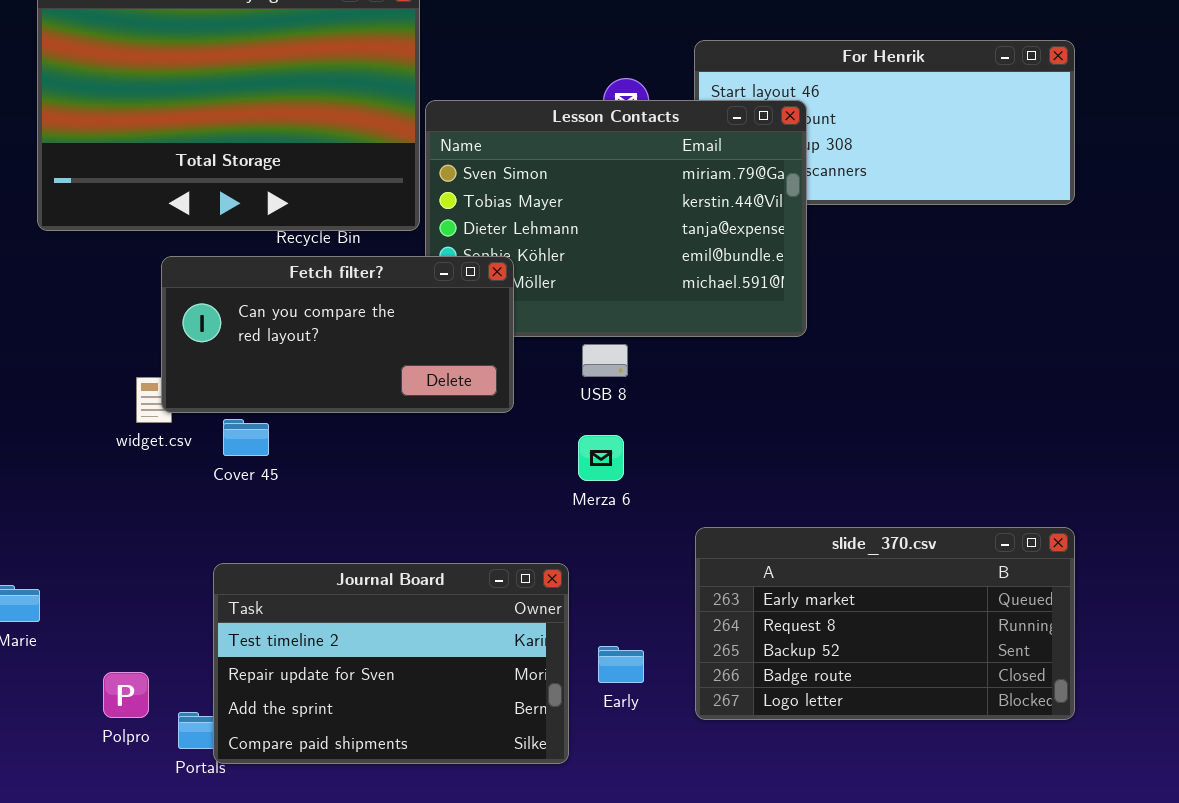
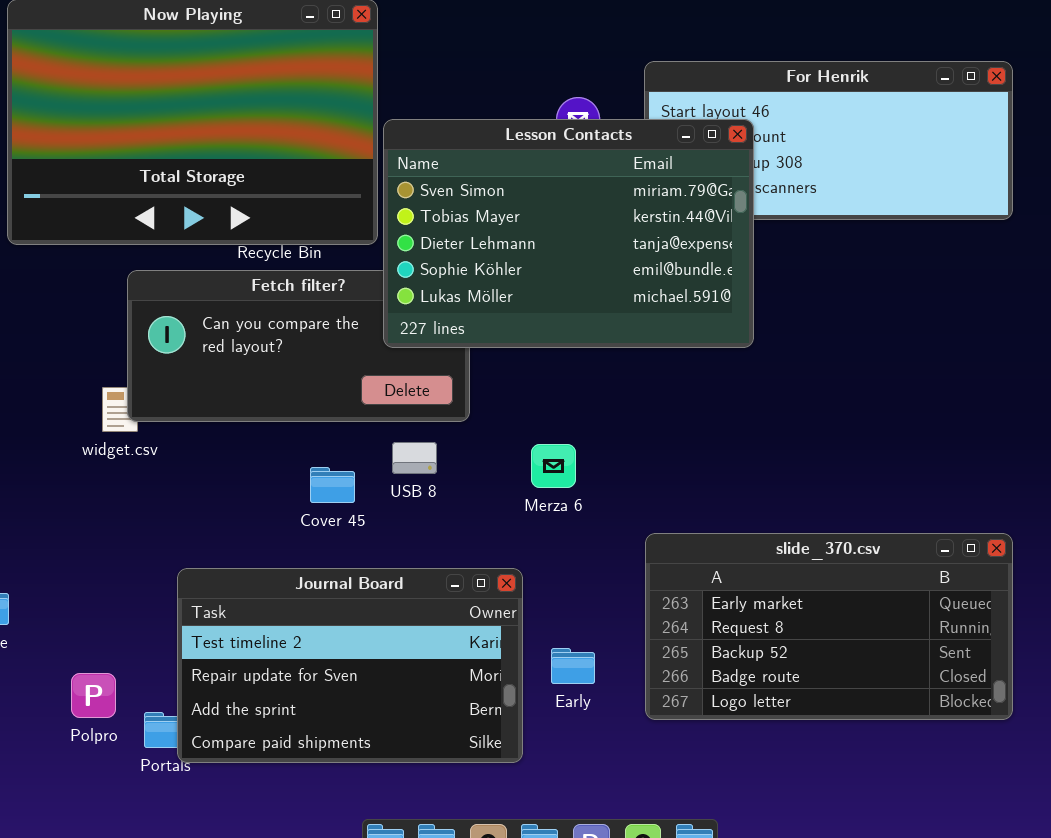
Lesson Contacts: [425,100,807,337] -> [383,119,754,348], raised
USB 8: [582,344,628,377] -> [392,442,437,474], moved
Cover 45: [223,419,269,456] -> [310,467,355,503], moved

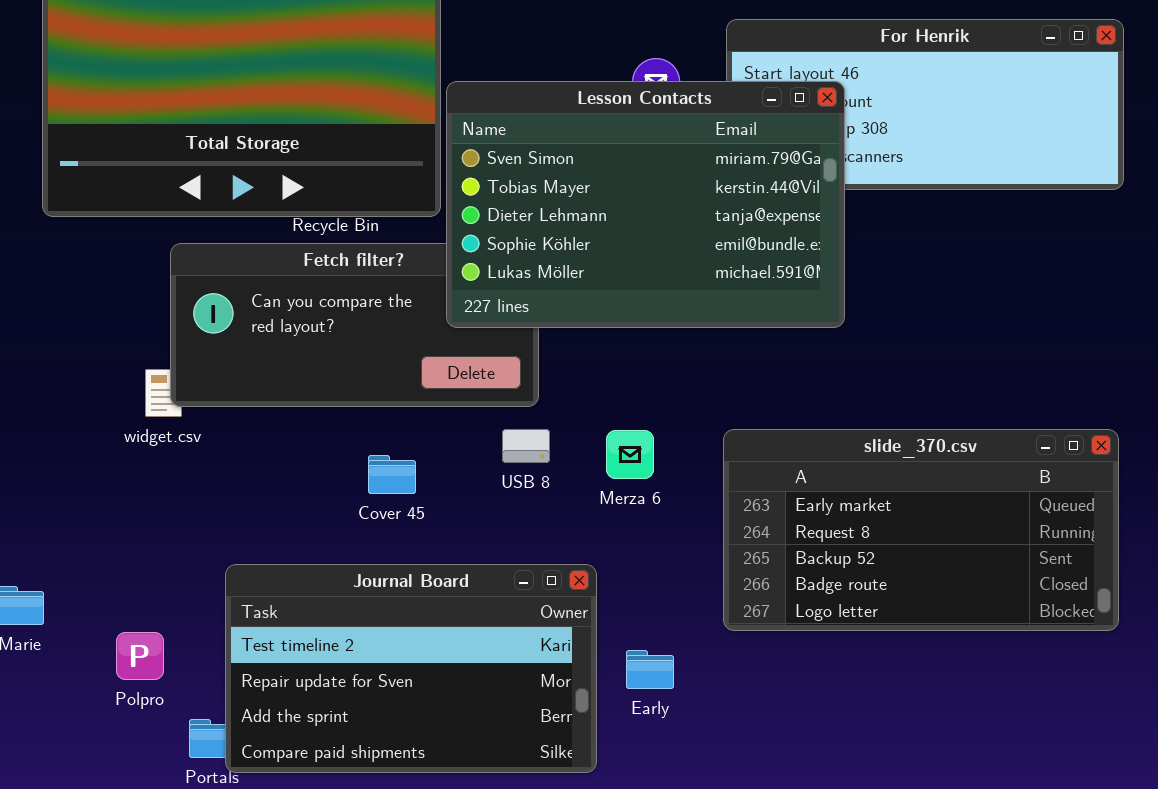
USB 8: [392,442,437,474] -> [502,429,550,463], moved
slide_370.csv: [645,533,1013,720] -> [723,429,1119,631], moved
Polpro: [71,673,116,718] -> [116,632,164,680], moved

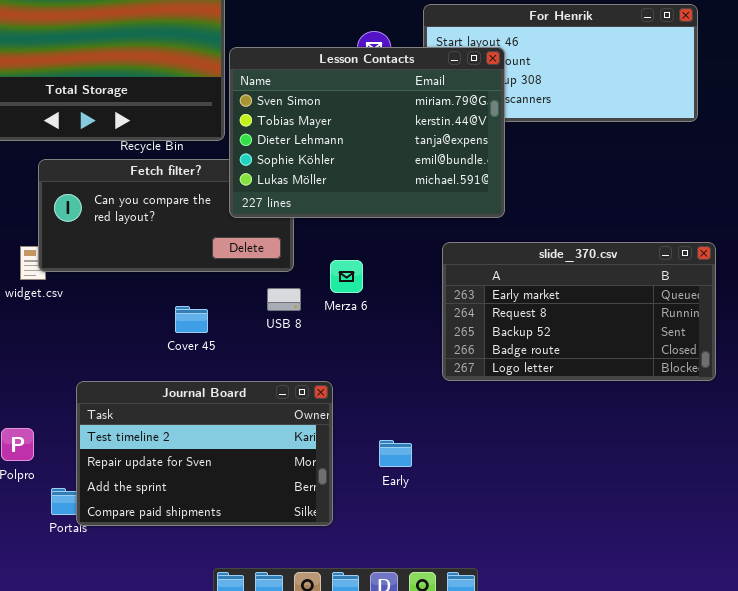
slide_370.csv: [723,429,1119,631] -> [442,242,716,381], moved
Merza 6: [606,430,654,479] -> [330,260,363,293], moved
Early: [626,650,674,689] -> [379,440,412,467], moved

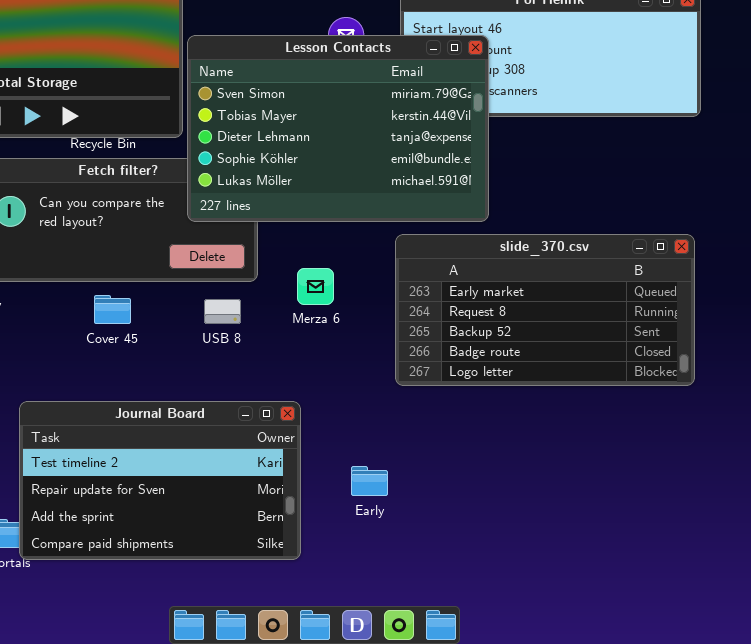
slide_370.csv: [442,242,716,381] -> [395,234,695,386], moved
USB 8: [267,288,301,311] -> [204,299,241,324], moved
Cover 45: [175,306,208,333] -> [94,295,131,324], moved

